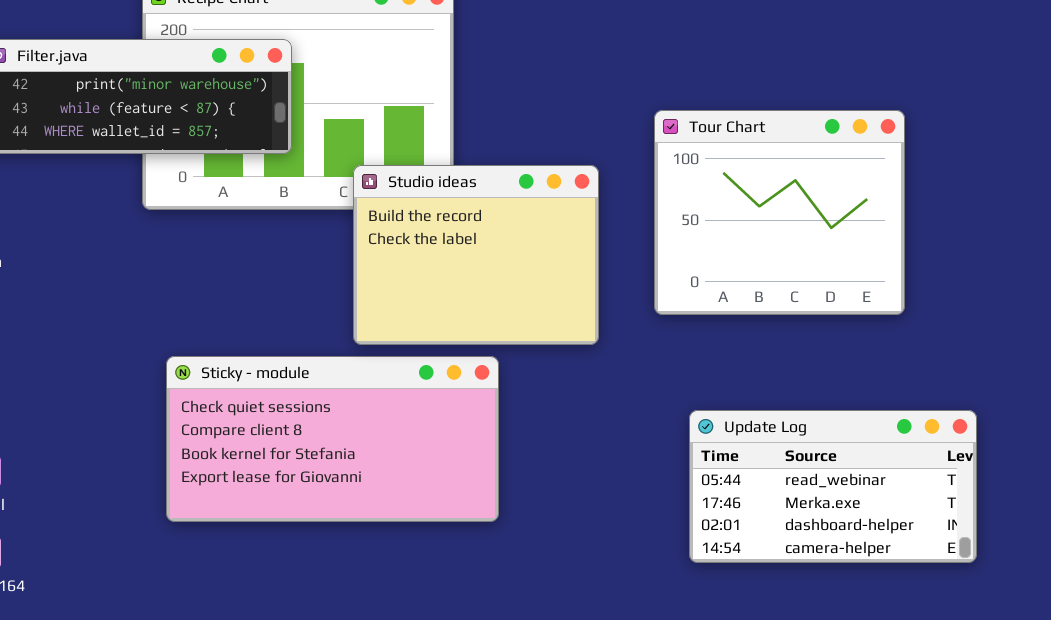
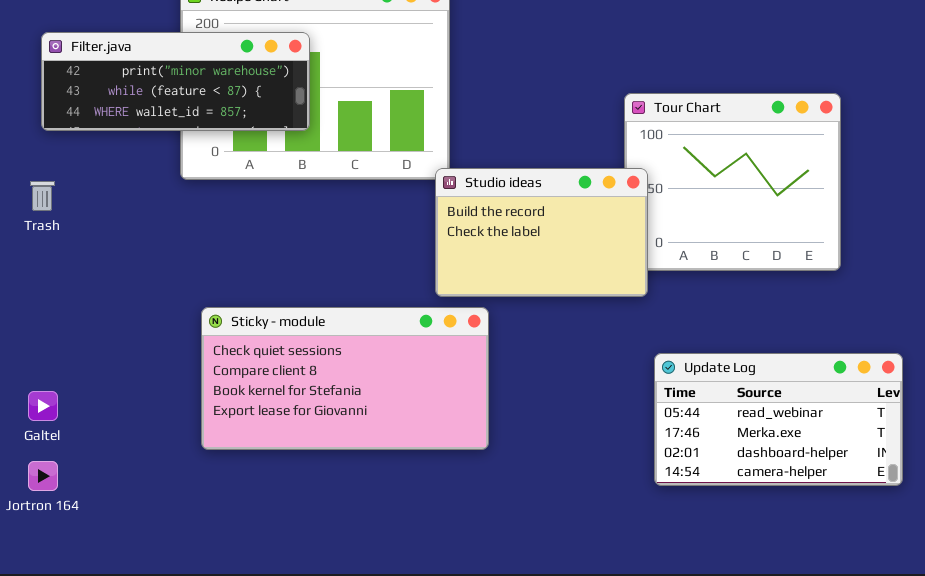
Studio ideas: [353,165,599,345] -> [435,168,648,297], moved, resized

